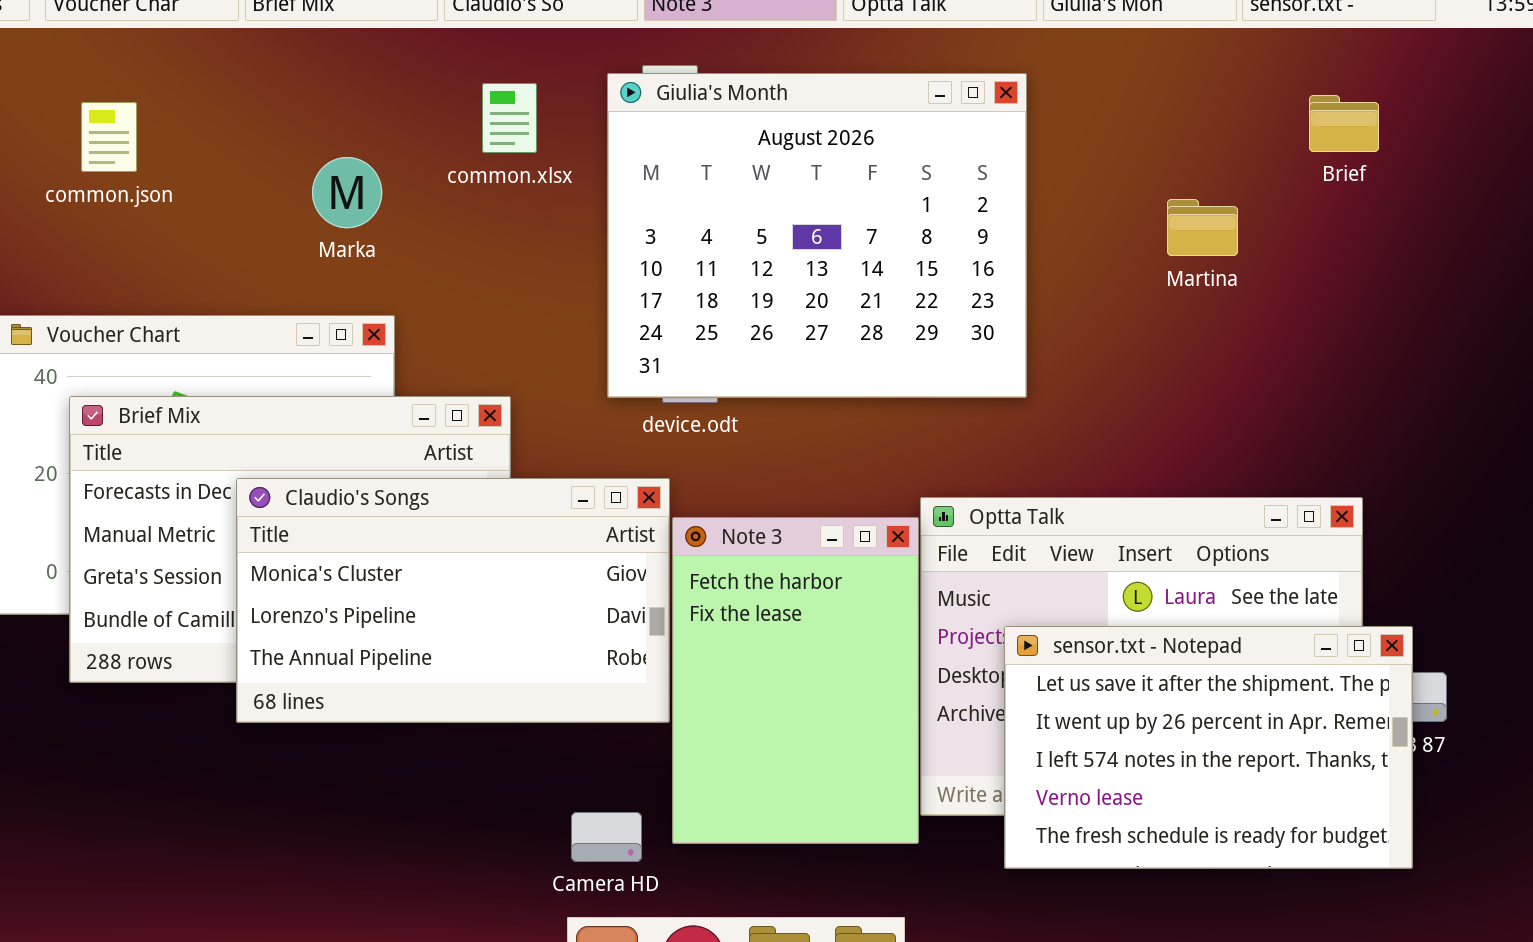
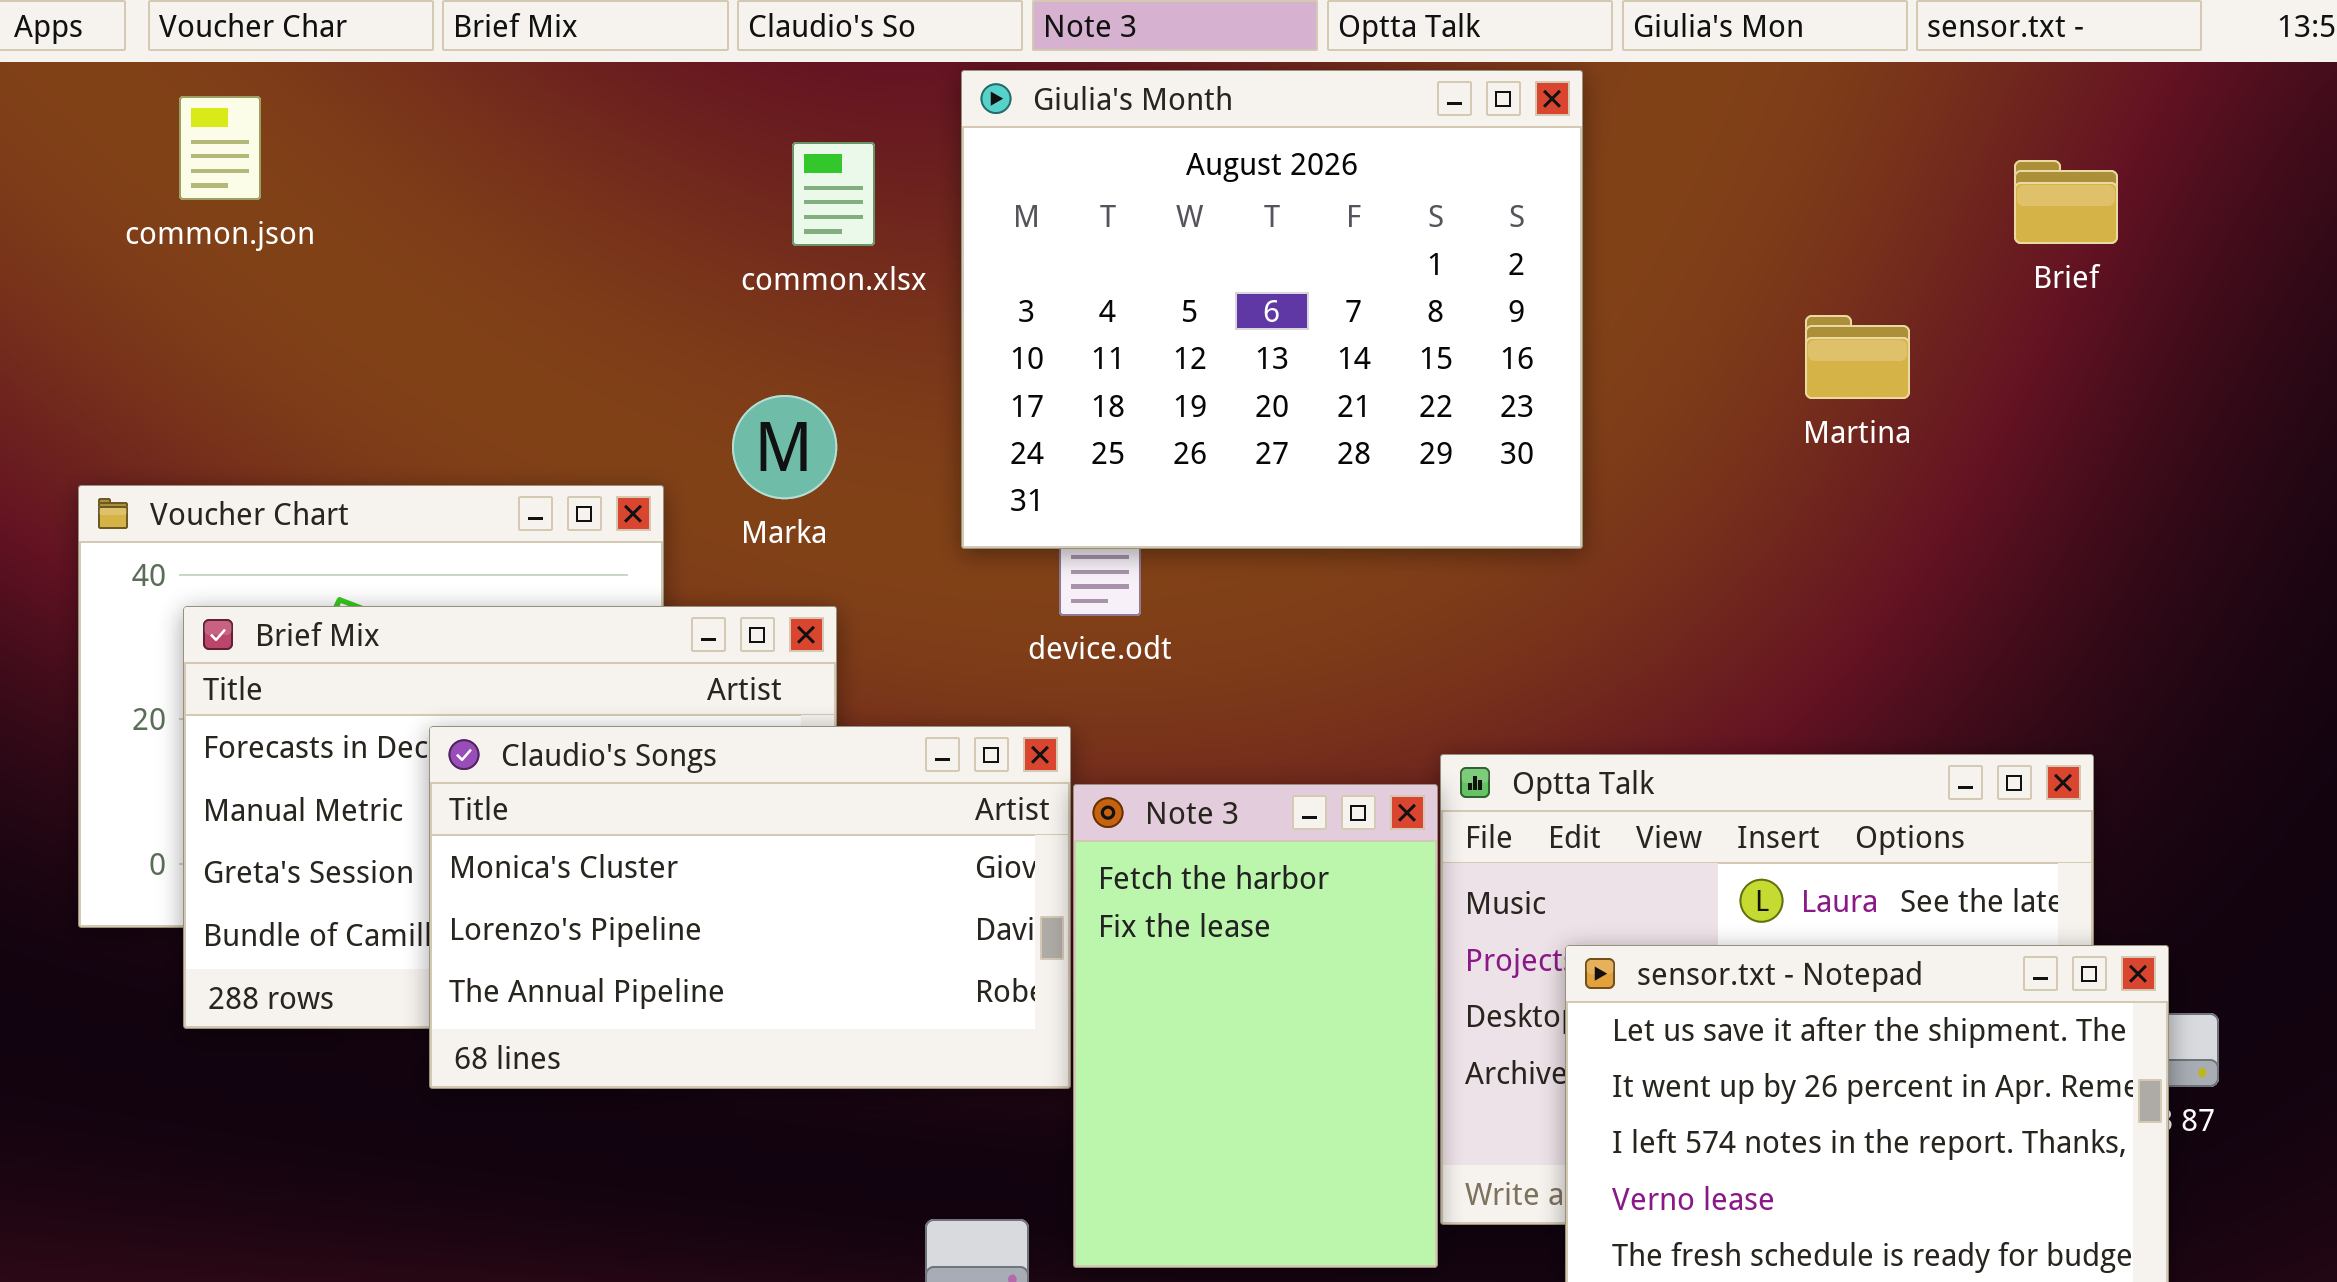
Giulia's Month: [607,73,1027,398] -> [961,70,1583,549], moved
common.json: [81,102,137,172] -> [179,96,261,200], moved
Marka: [312,157,382,228] -> [732,395,837,499], moved

